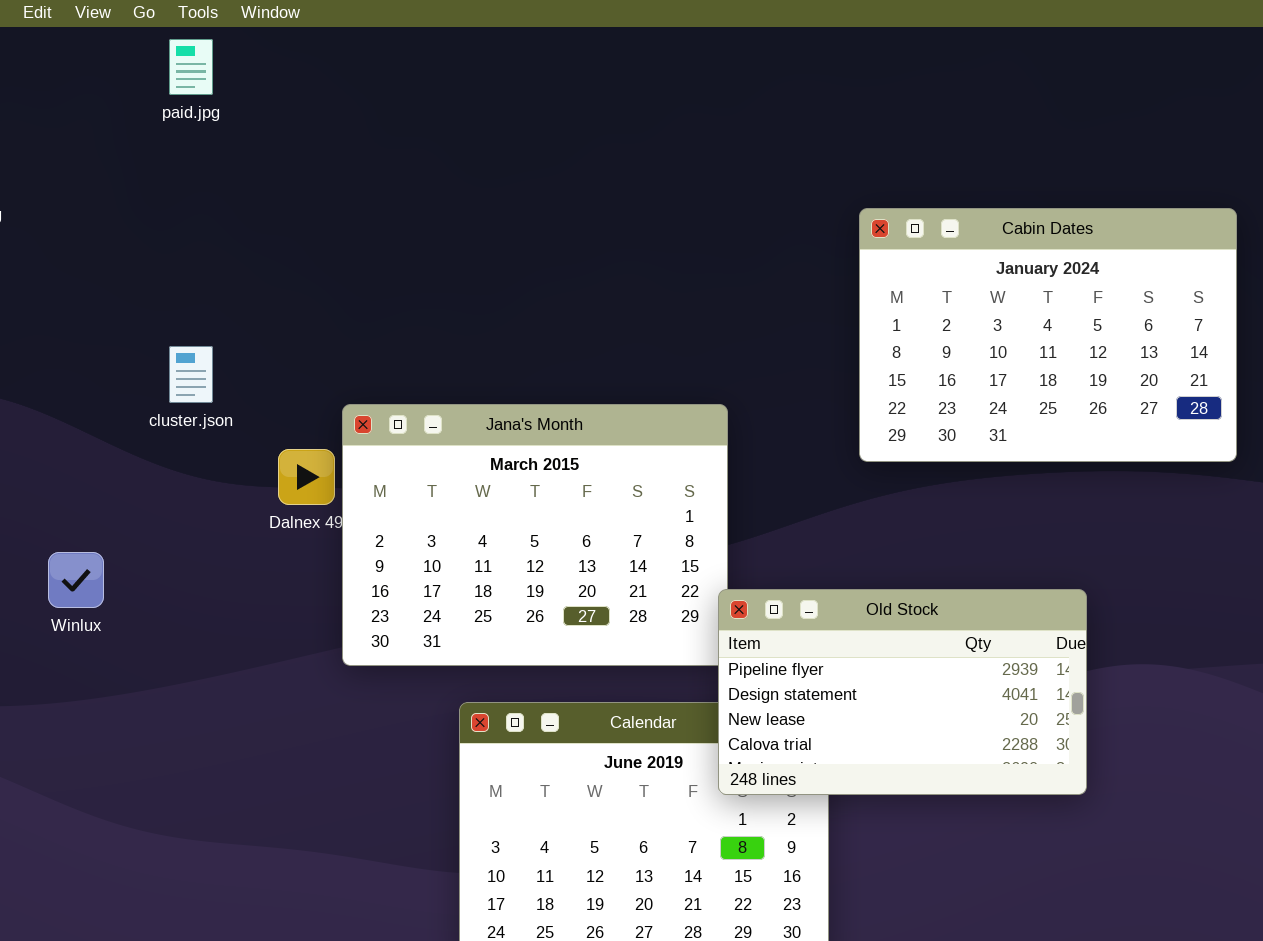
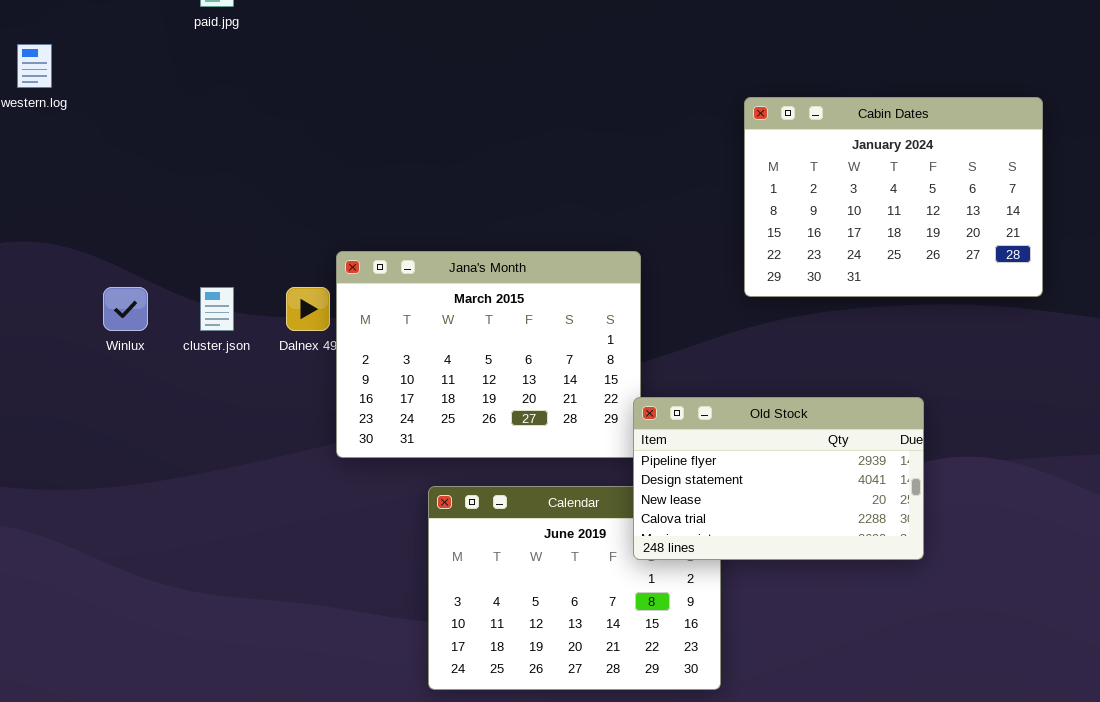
cluster.json: [169,346,213,403] -> [200,287,234,331], moved
Winlux: [48,552,104,608] -> [103,287,148,331], moved

